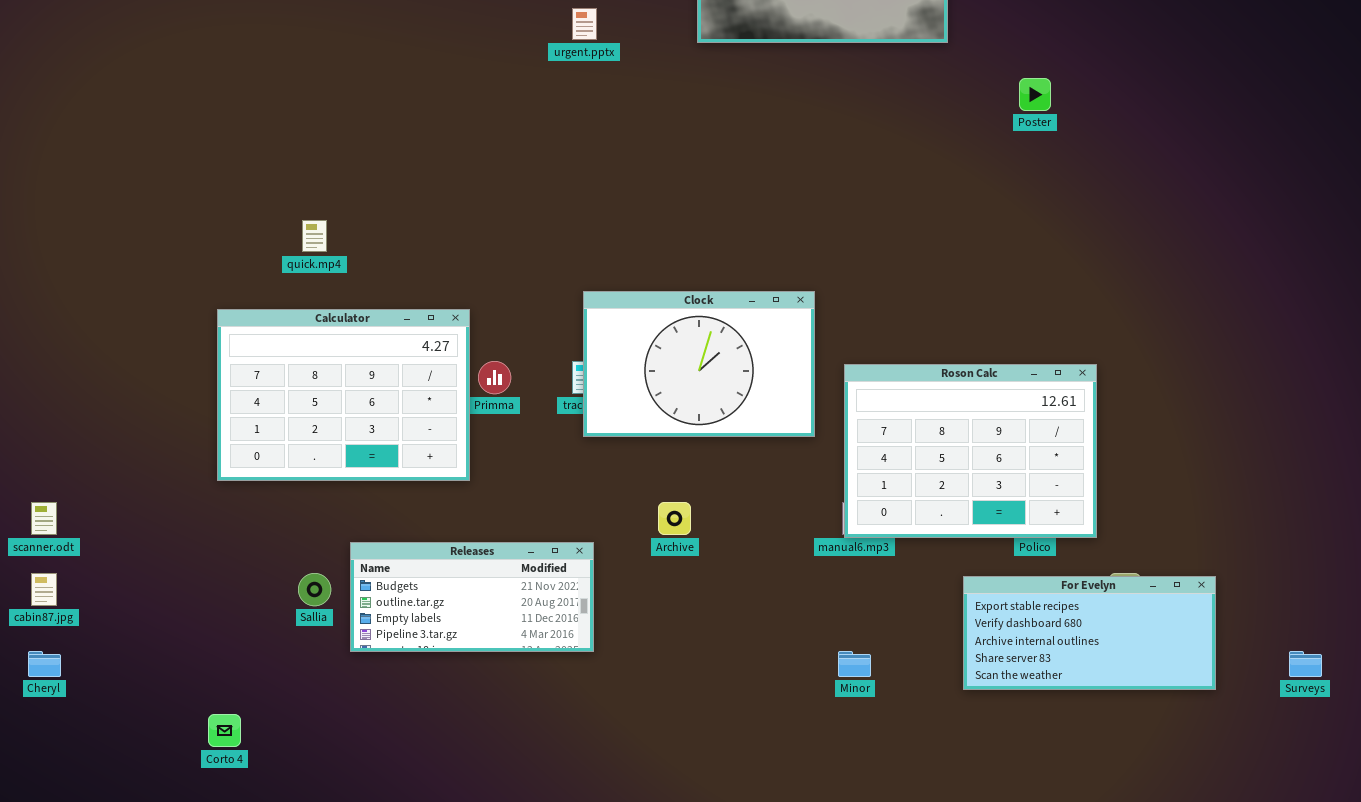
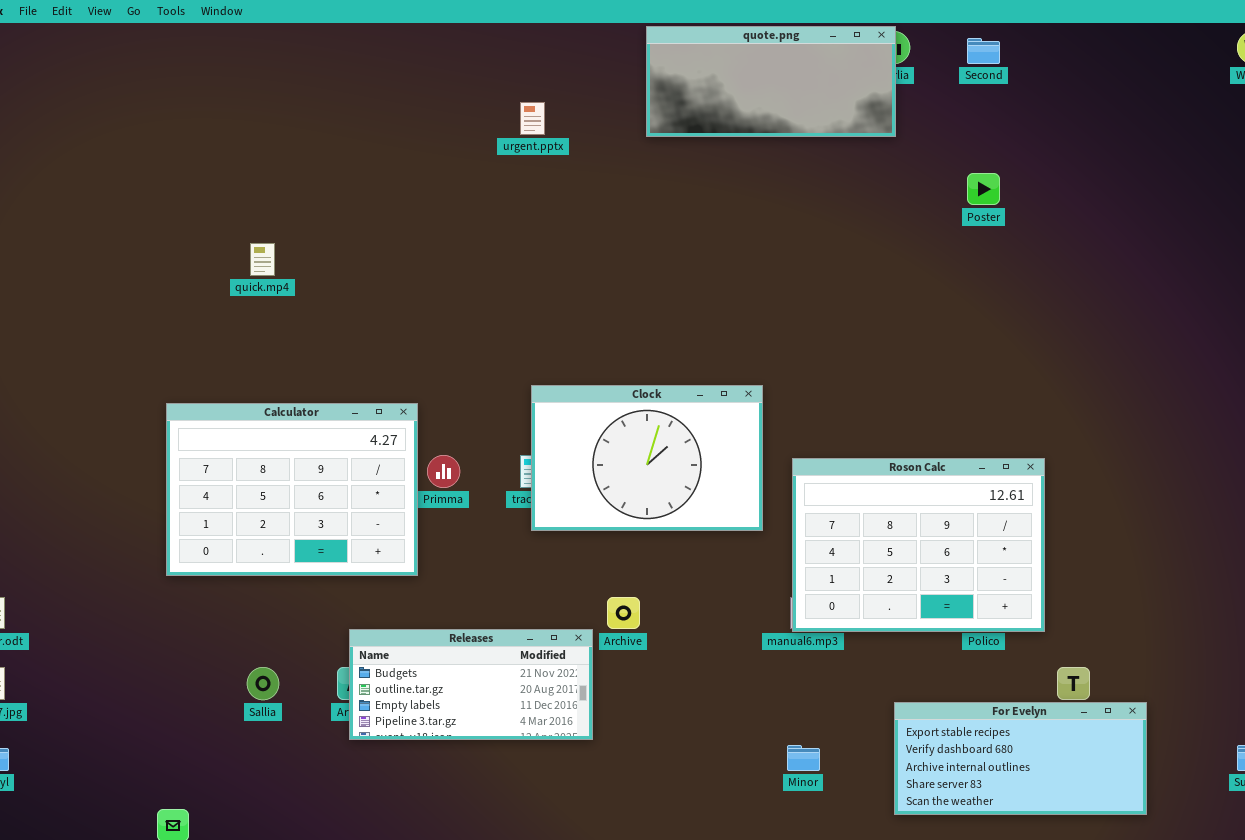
quick.mp4: [302,220,327,252] -> [250,243,275,276], moved
Releases: [350,542,594,652] -> [349,629,593,740], moved
For Evelyn: [963,576,1216,690] -> [894,702,1147,815], moved

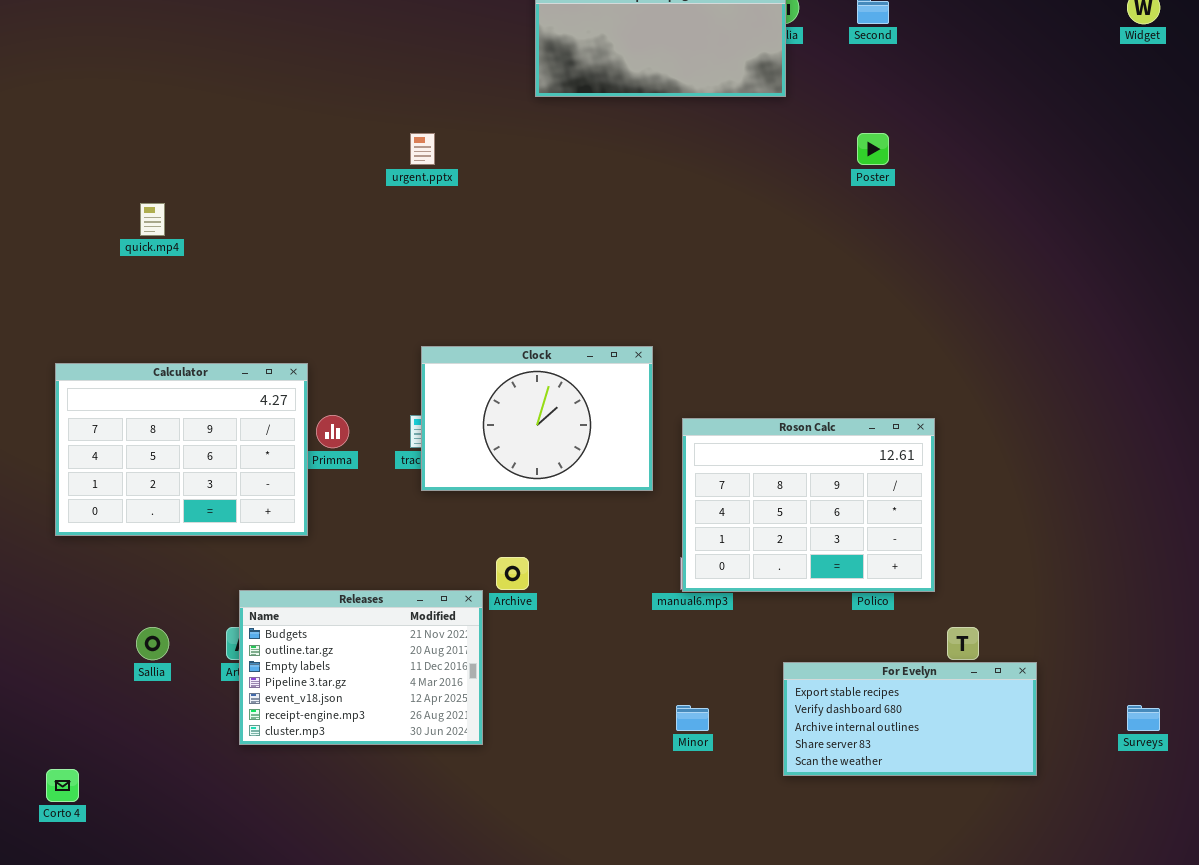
urgent.pptx: [520,102,545,135] -> [410,133,435,165], moved
Releases: [349,629,593,740] -> [239,590,483,745], resized

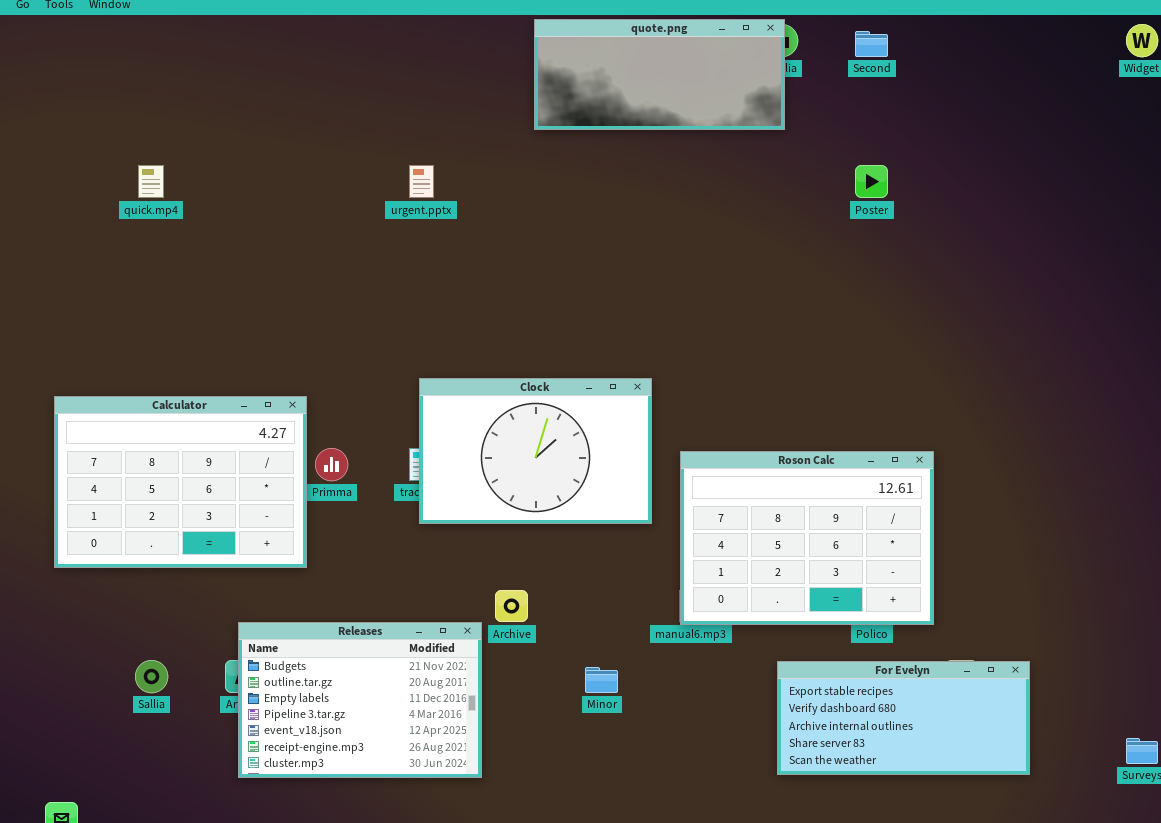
quick.mp4: [140,203,165,236] -> [138,165,164,198], moved
For Evelyn: [783,662,1037,776] -> [777,661,1030,775], moved
Minor: [676,705,709,731] -> [585,667,618,693], moved

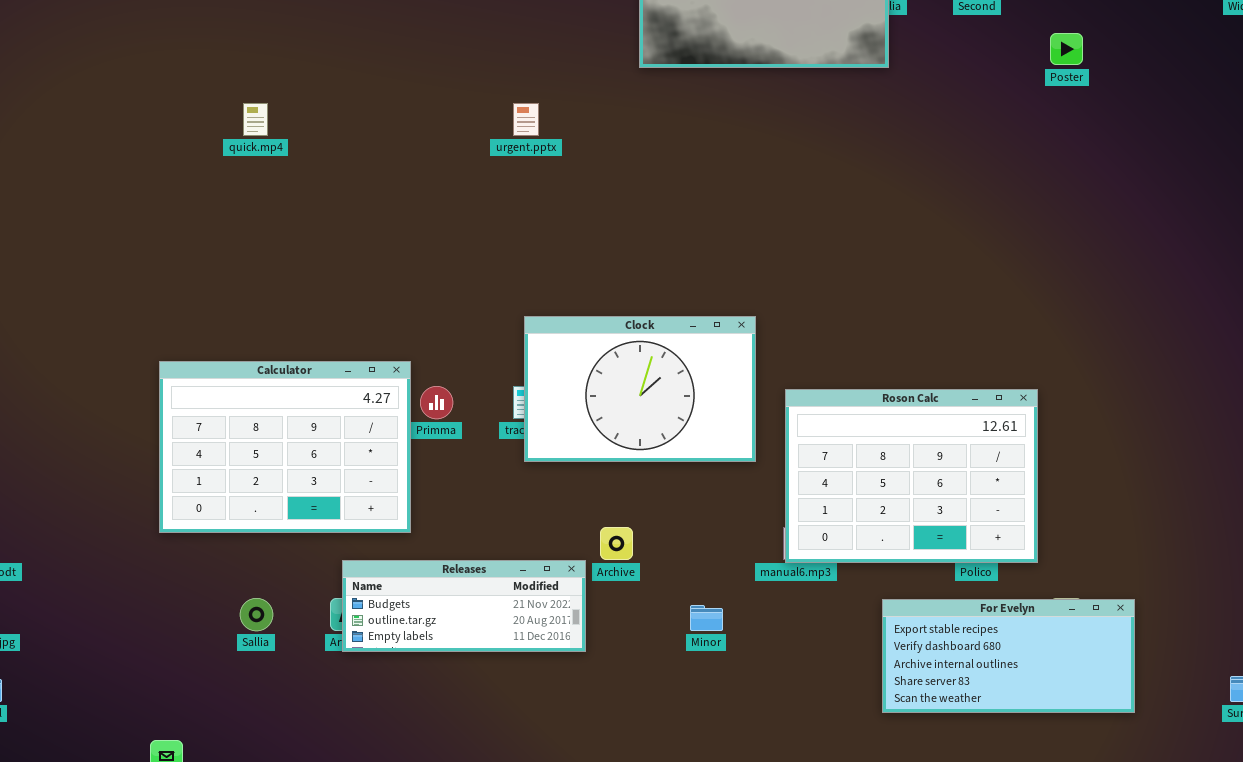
Poster: [855,165,888,198] -> [1050,33,1083,65], moved
Calculator: [54,396,307,568] -> [159,361,411,533], moved
Releases: [238,622,482,778] -> [342,560,586,652], resized

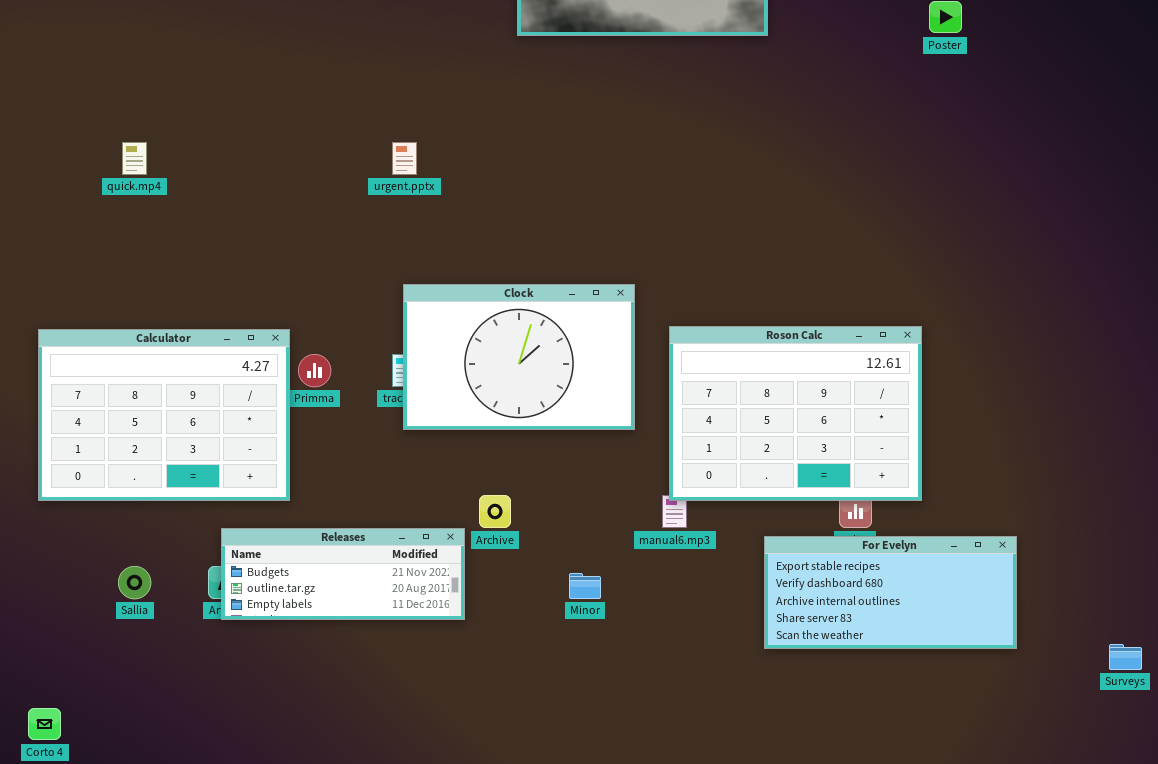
quick.mp4: [243,103,268,136] -> [122,142,147,175], moved
urgent.pptx: [513,103,539,136] -> [392,142,417,175], moved
Roson Calc: [785,389,1038,563] -> [669,326,922,501], moved
For Evelyn: [882,599,1135,713] -> [764,536,1017,649], moved

